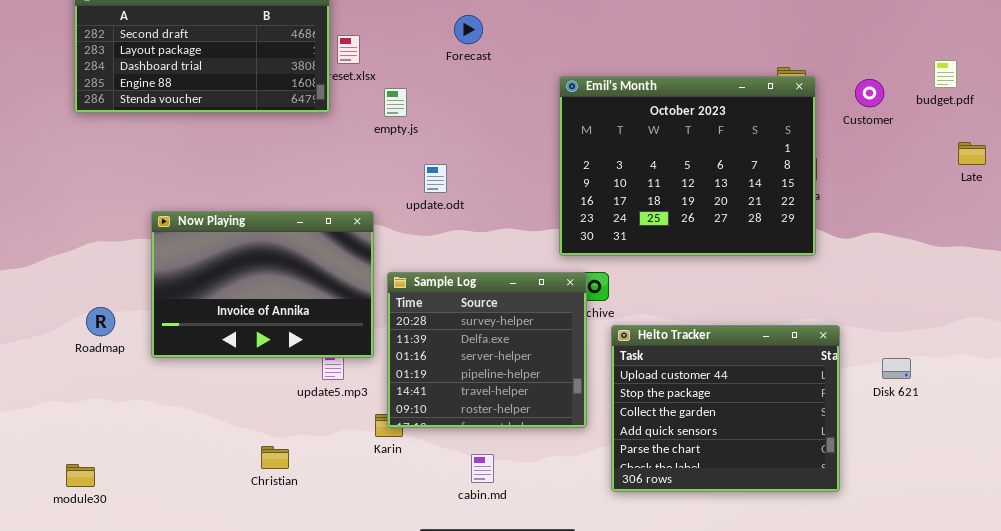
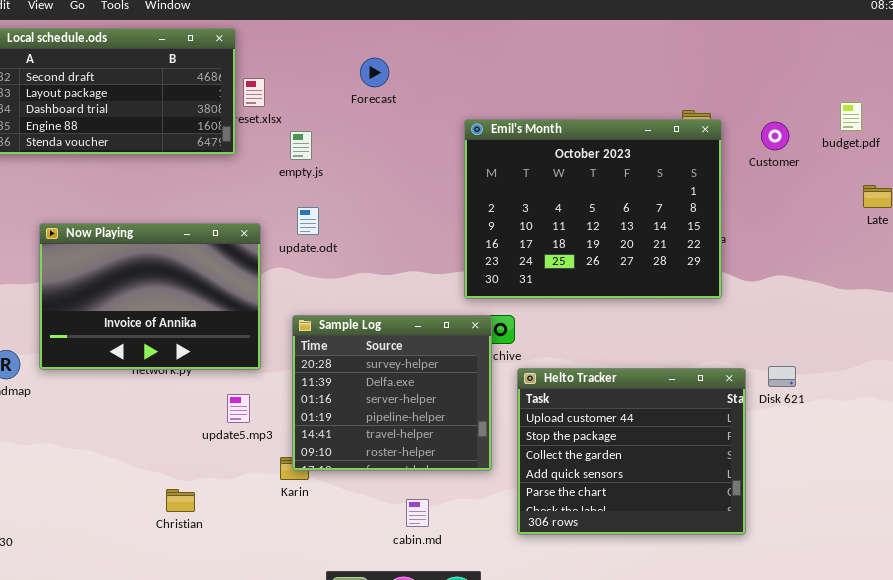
update.odt: [424,164,447,193] -> [297,207,319,235], moved
Now Playing: [151,211,374,358] -> [39,223,261,370], moved
Disk 621: [882,358,911,379] -> [768,366,796,387], moved
cabin.md: [471,454,494,483] -> [406,499,429,527], moved

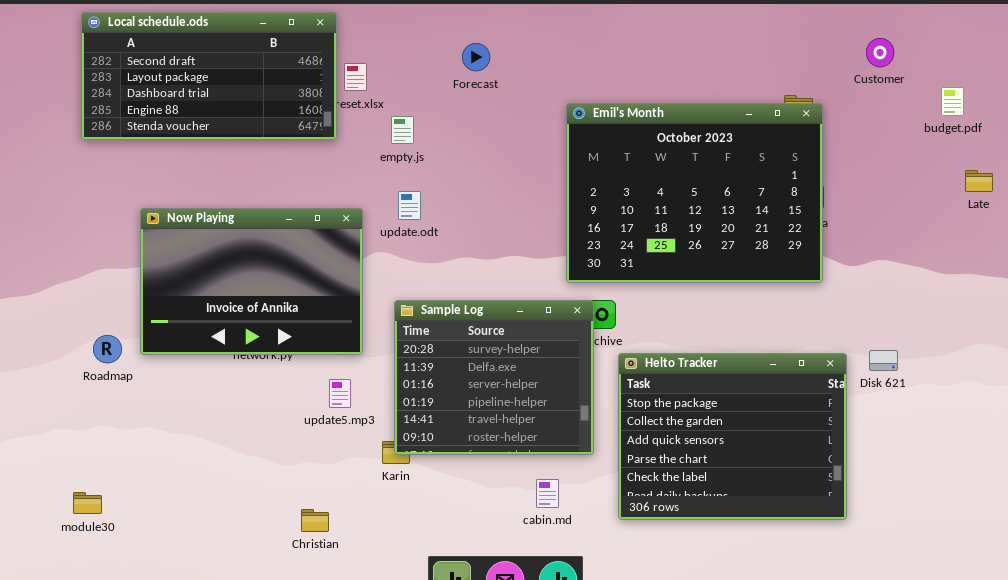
Customer: [761,122,789,150] -> [866,38,894,67], moved
Helto Tracker: [517,368,746,535] -> [618,353,847,520], scrolled down 1 row
Christian: [166,489,195,512] -> [301,509,329,532], moved
cabin.md: [406,499,429,527] -> [536,479,559,508], moved

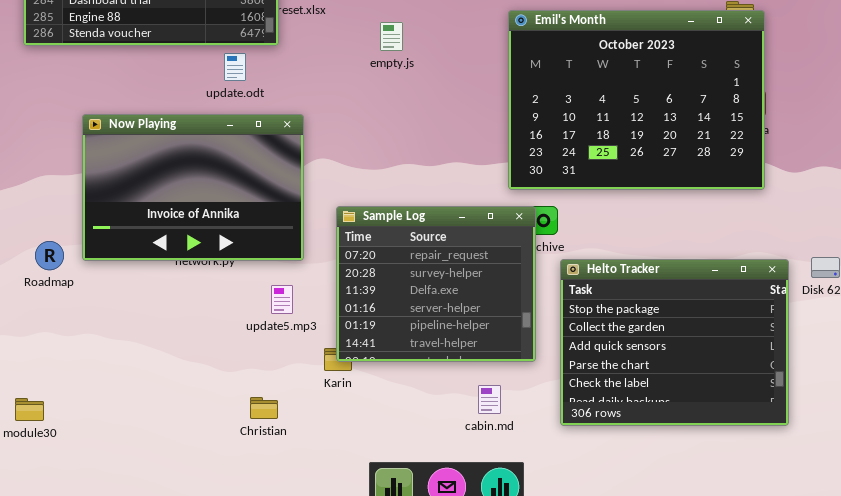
empty.js: [391,116,414,144] -> [380,22,403,51], moved
update.odt: [398,191,421,220] -> [224,53,246,81], moved
Sample Log: [394,300,594,455] -> [336,206,536,362], scrolled up 1 row
Christian: [301,509,329,532] -> [250,397,278,419], moved

